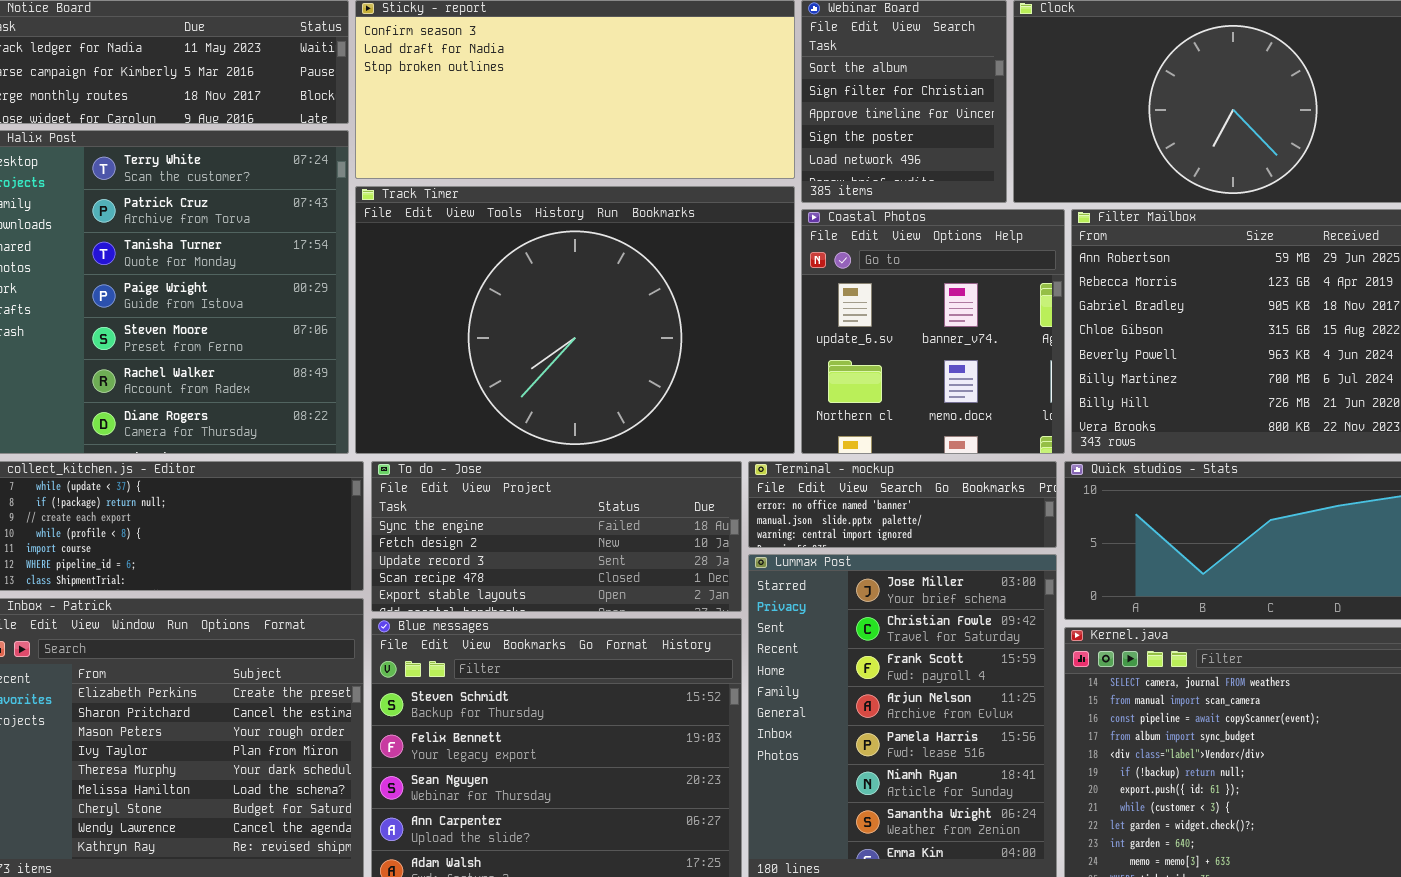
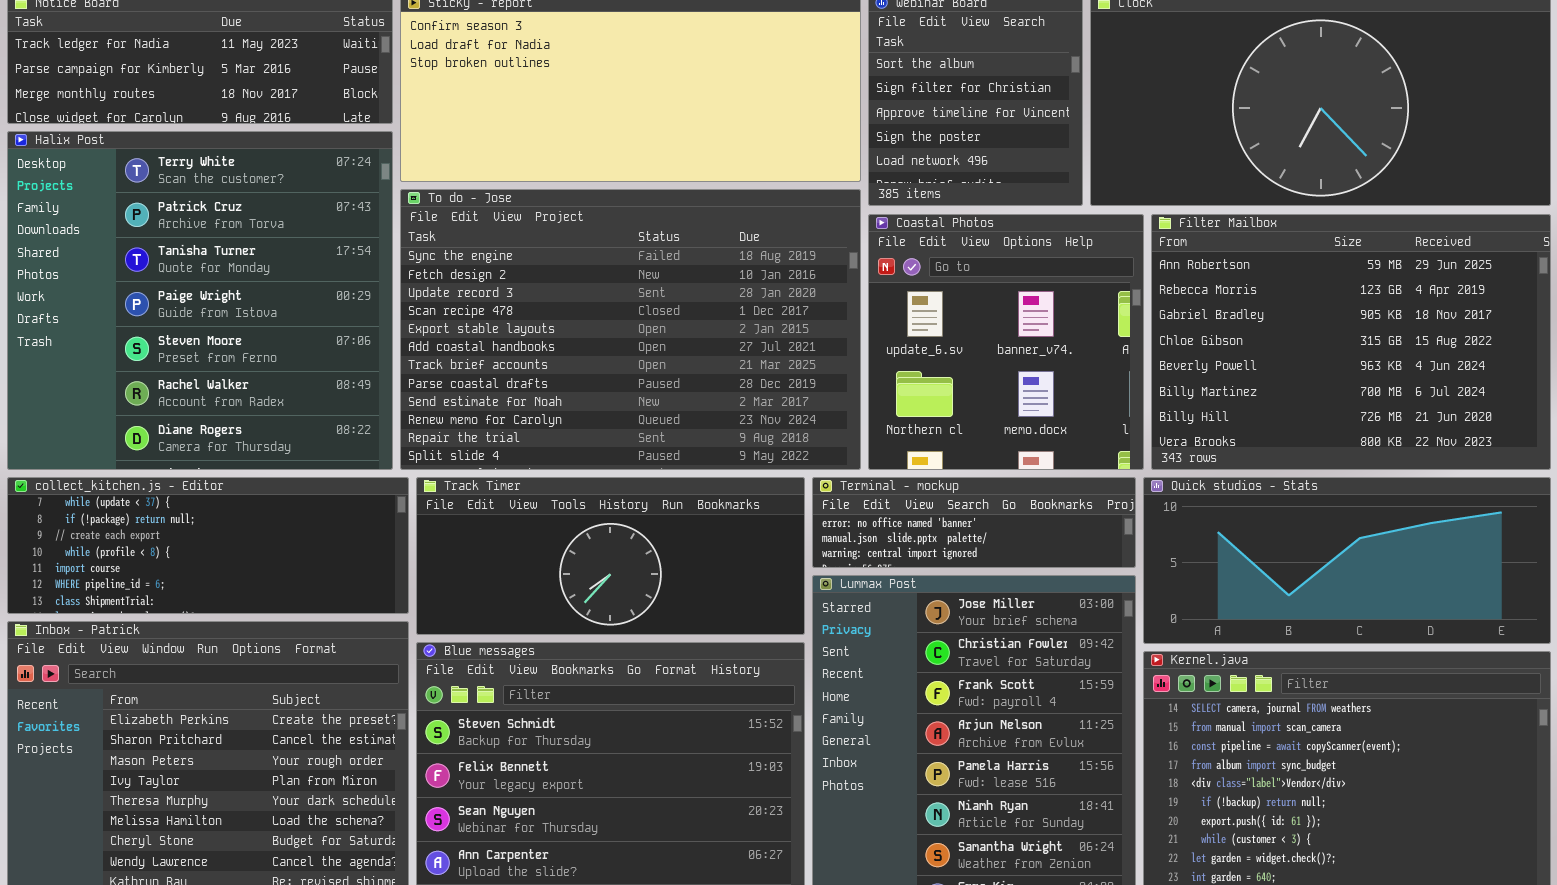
Track Timer: [355,186,795,454] -> [416,477,805,635], moved, resized
To do - Jose: [371,461,742,612] -> [400,189,861,470], moved, resized

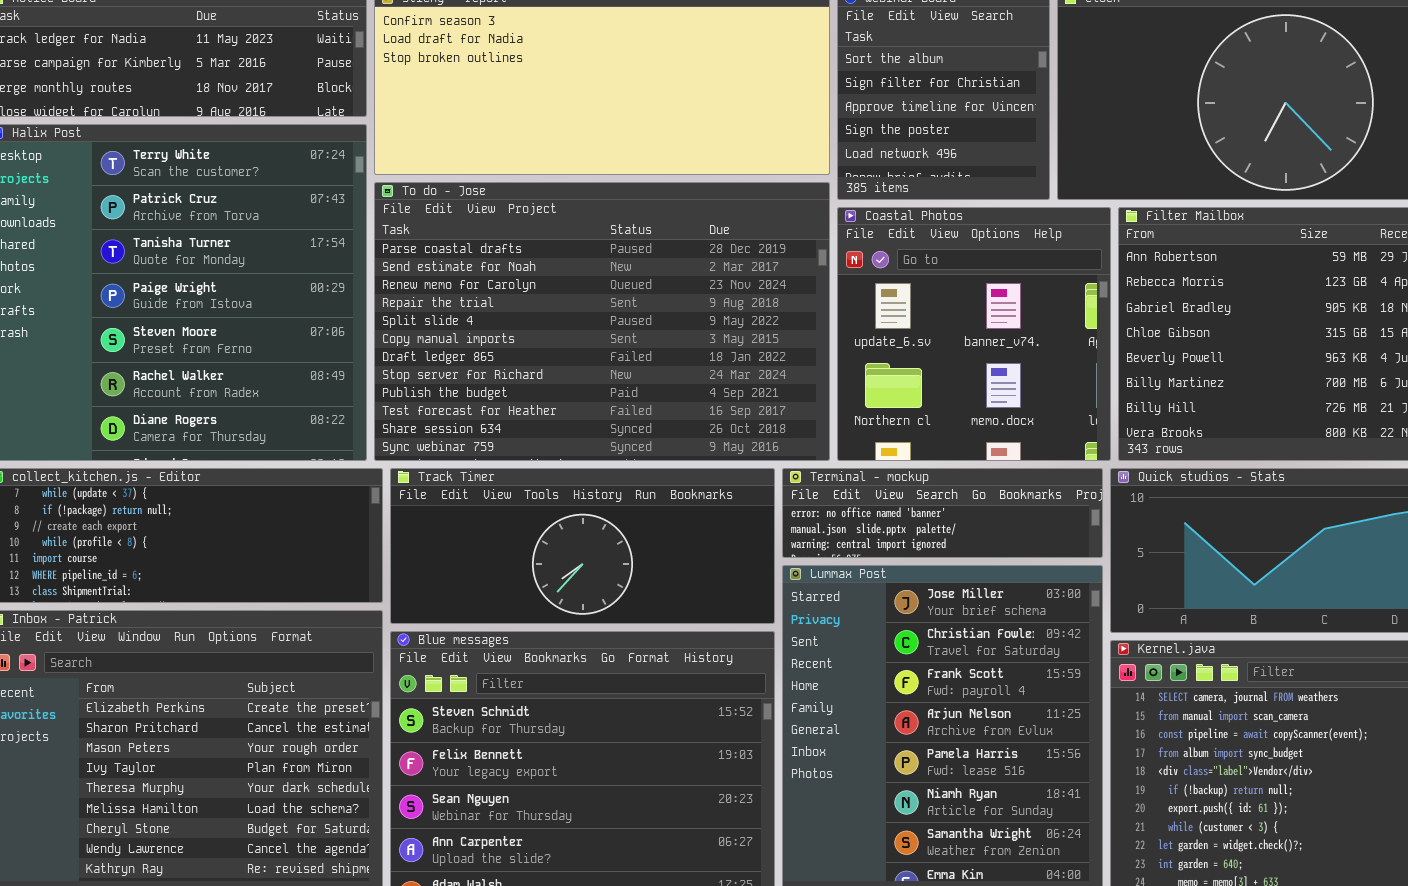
To do - Jose: [400,189,861,470] -> [374,182,830,461], scrolled down 7 rows

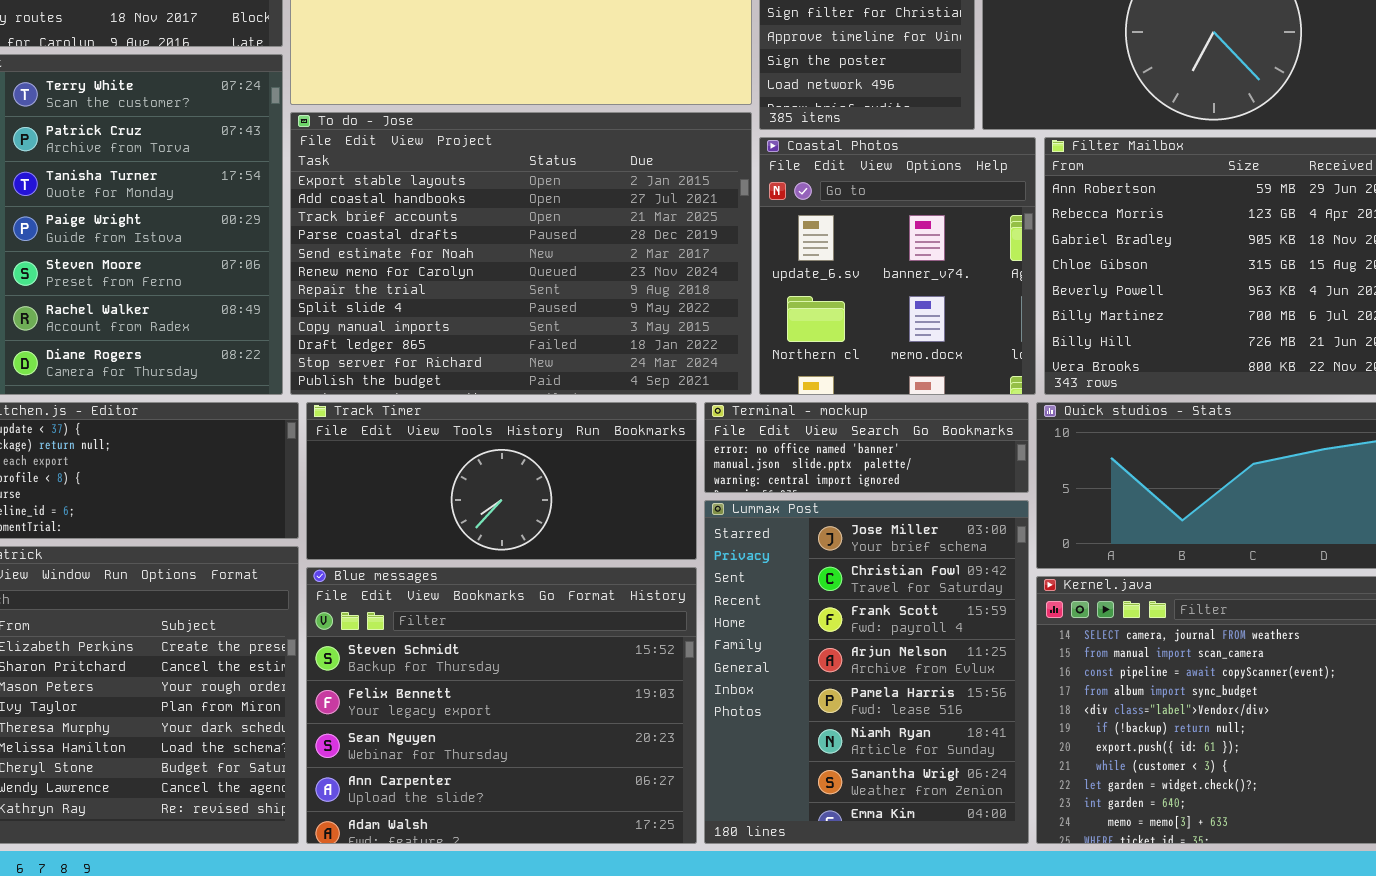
To do - Jose: [374,182,830,461] -> [290,112,752,395], scrolled up 3 rows

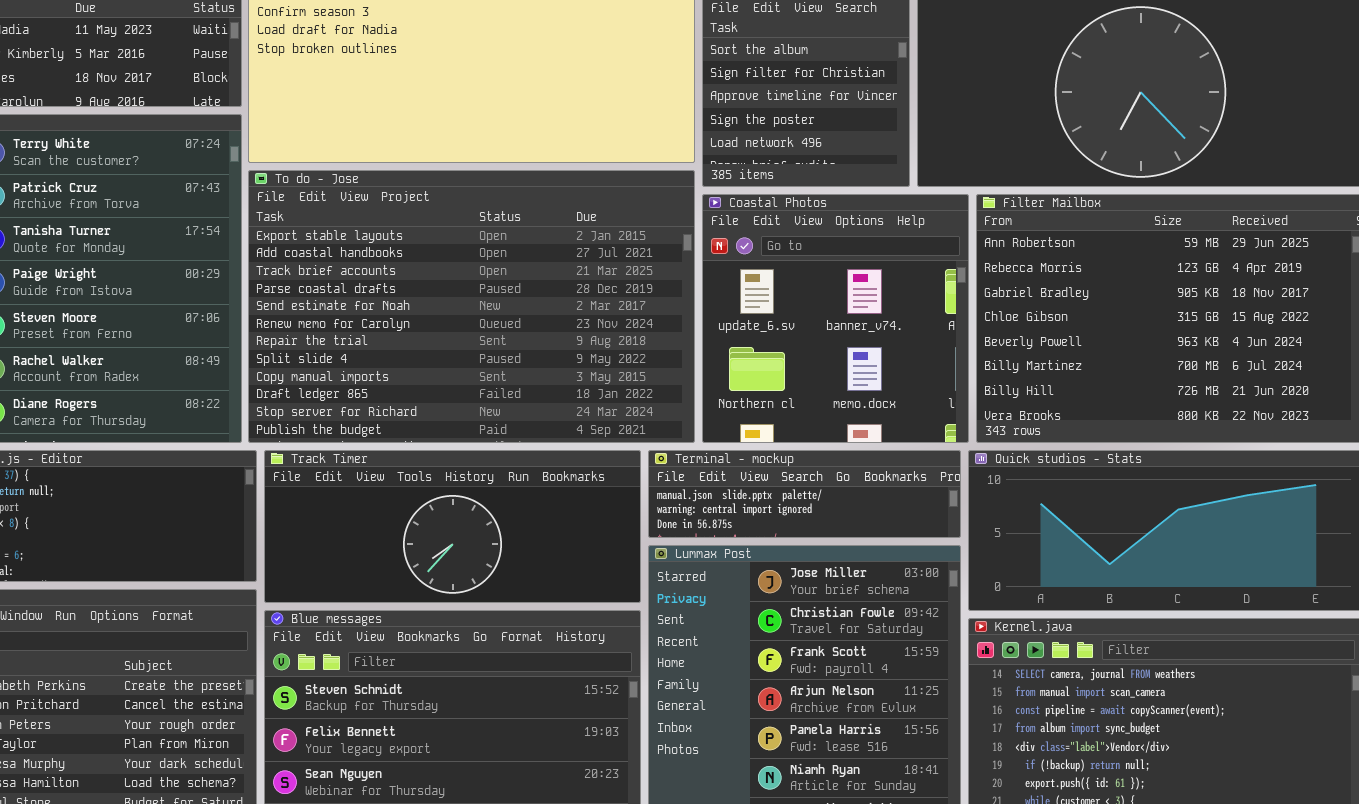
Terminal - mockup: [704,402,1029,493] -> [648,450,961,538], scrolled down 1 row

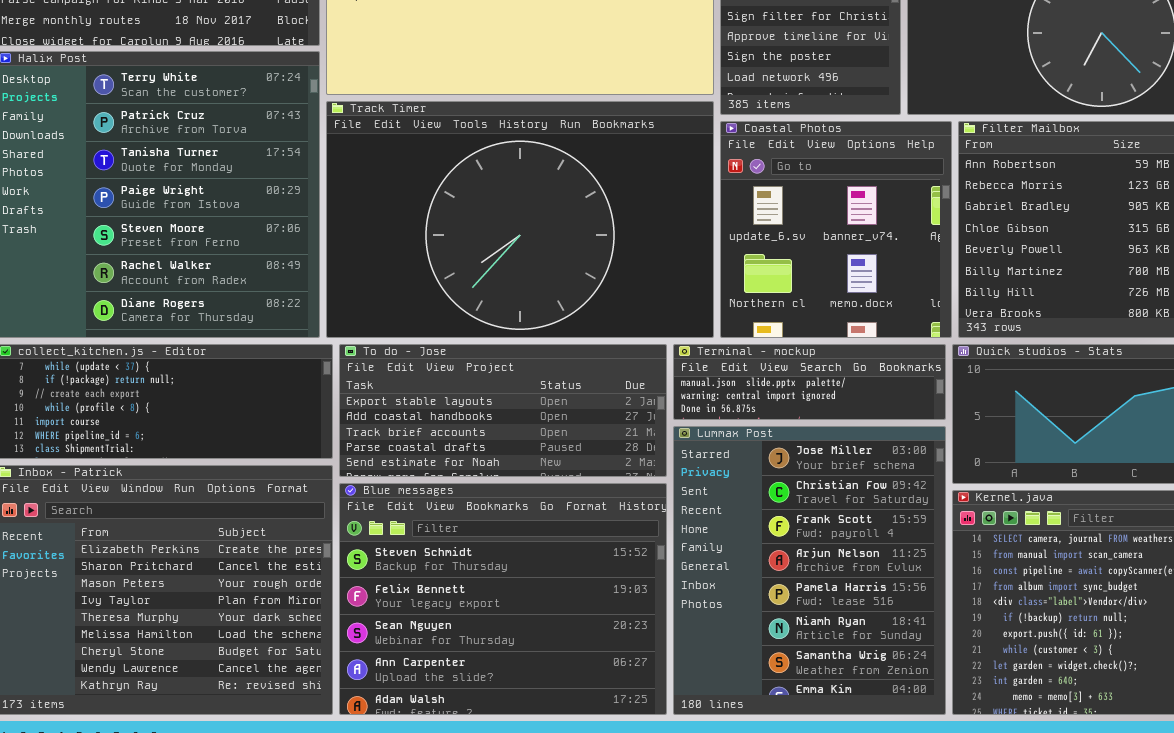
To do - Jose: [248,170,695,443] -> [339,344,667,477], moved, resized
Track Timer: [264,450,641,603] -> [326,101,714,338], moved, resized

